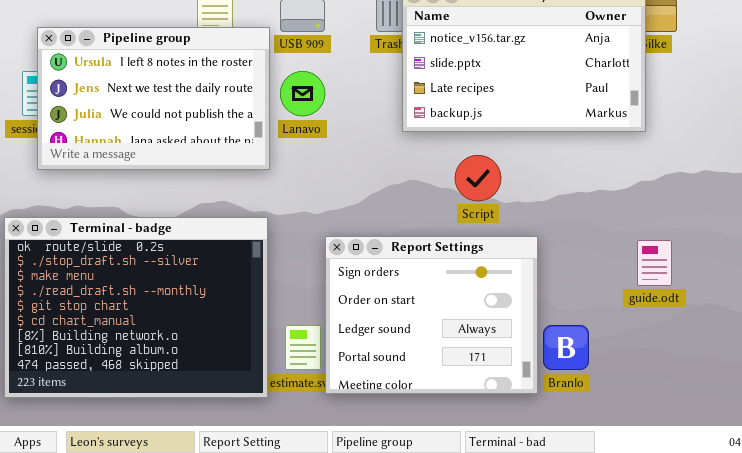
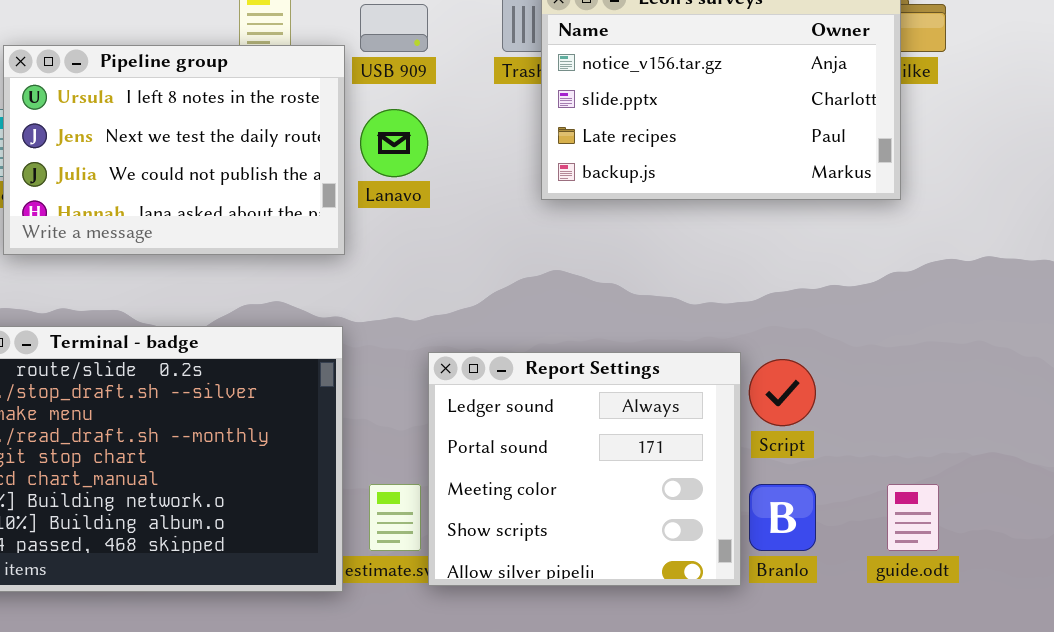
Script: [455,155,501,201] -> [749,359,816,426], moved
Report Settings: [325,236,538,394] -> [428,352,741,586], scrolled down 2 rows
guide.odt: [637,240,672,286] -> [887,484,939,551], moved

